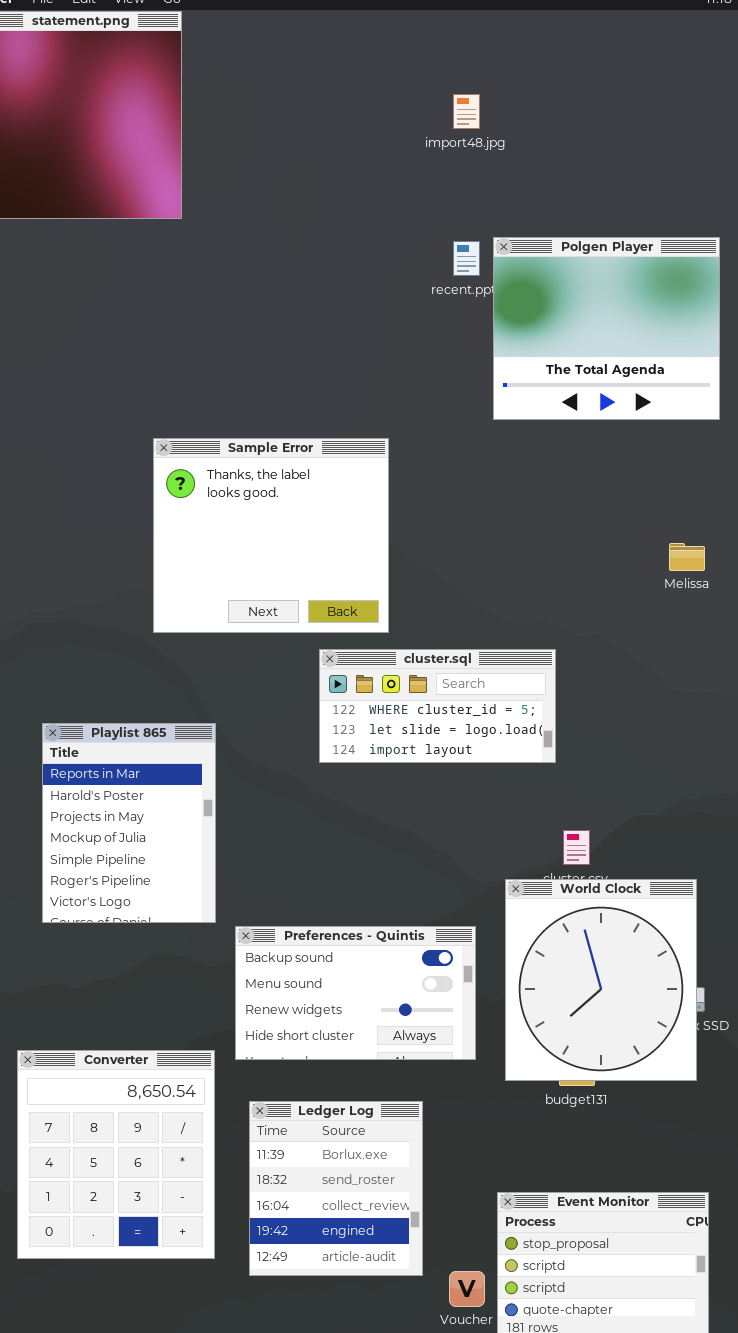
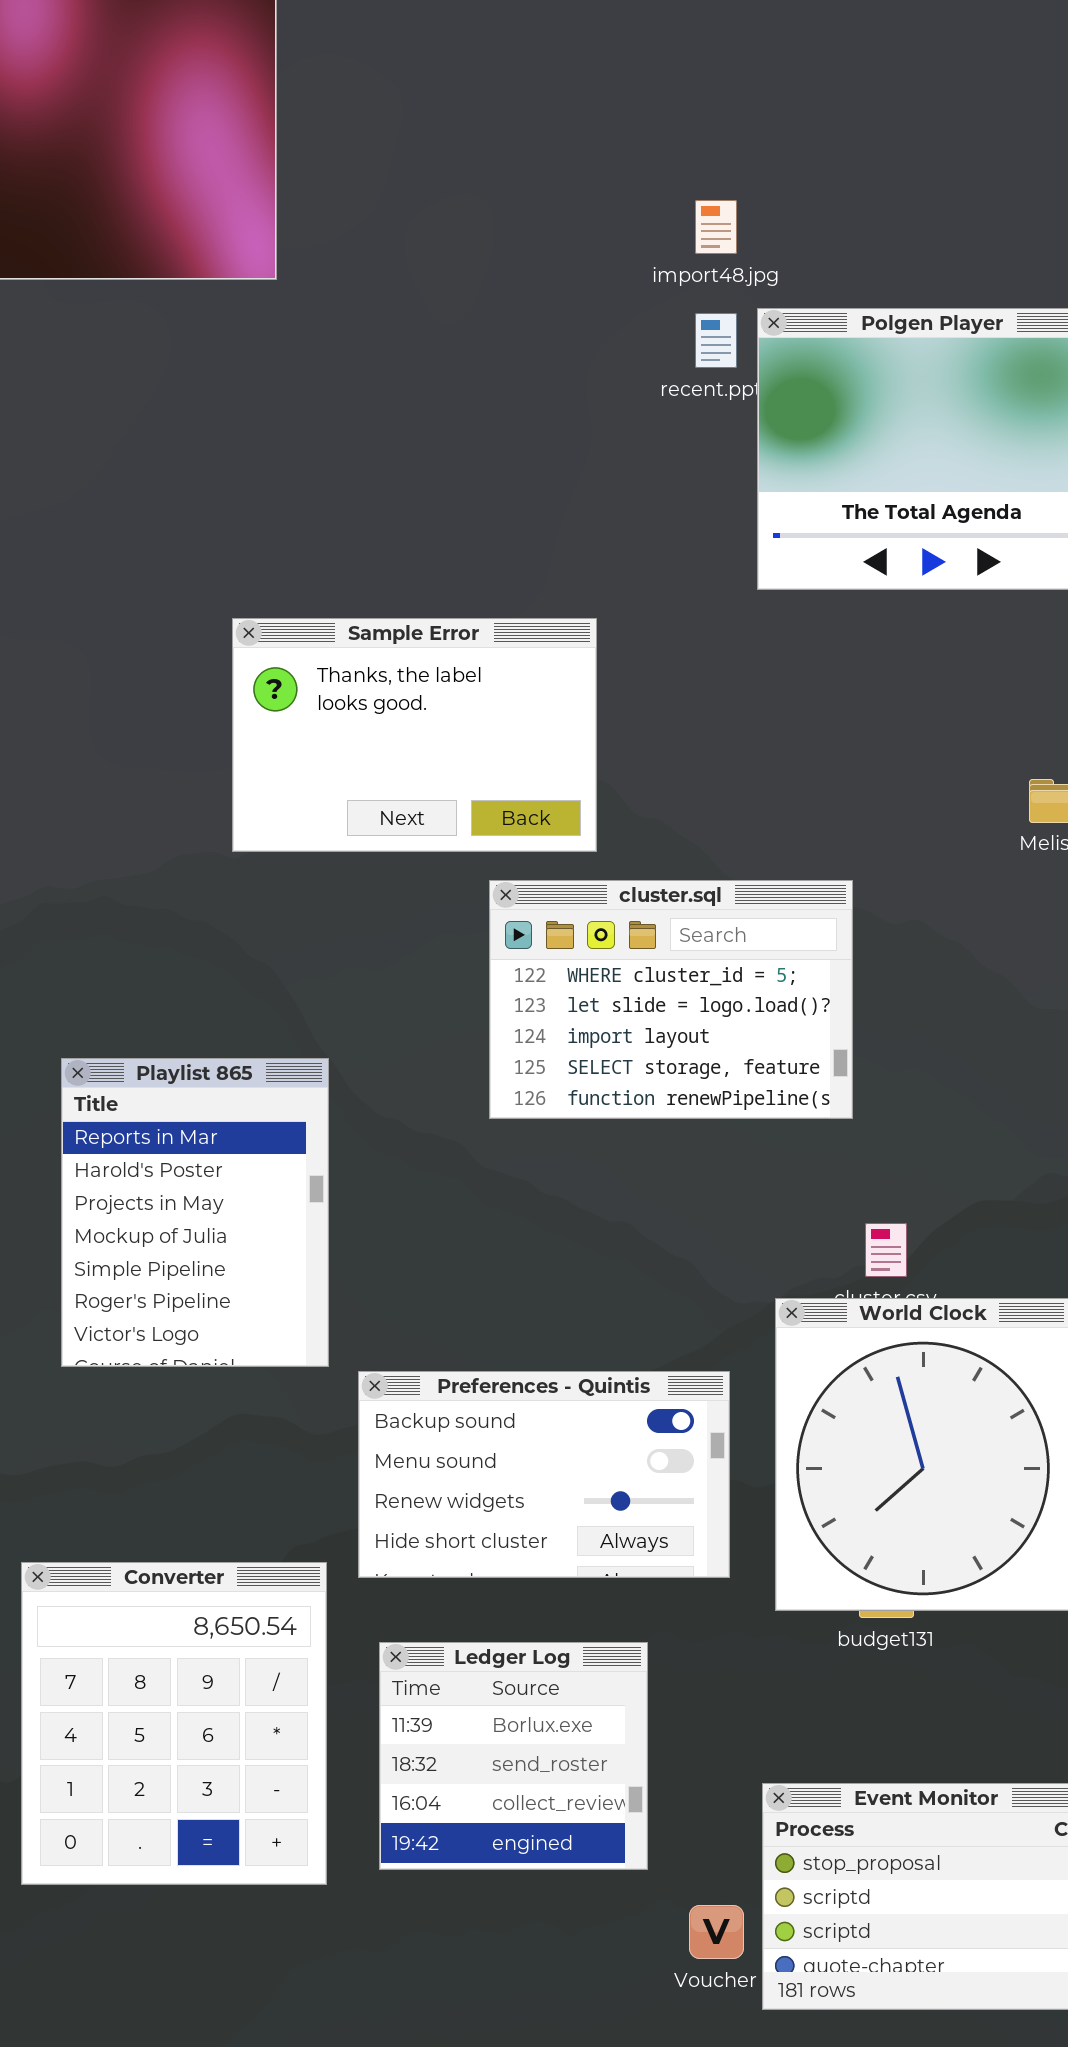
import48.jpg: [453,94,480,129] -> [695,200,737,254], moved
Sample Error: [153,438,389,633] -> [232,618,597,852], resized
cluster.sql: [319,649,556,763] -> [489,880,853,1119], resized
Ledger Log: [249,1101,423,1276] -> [379,1642,648,1870], resized

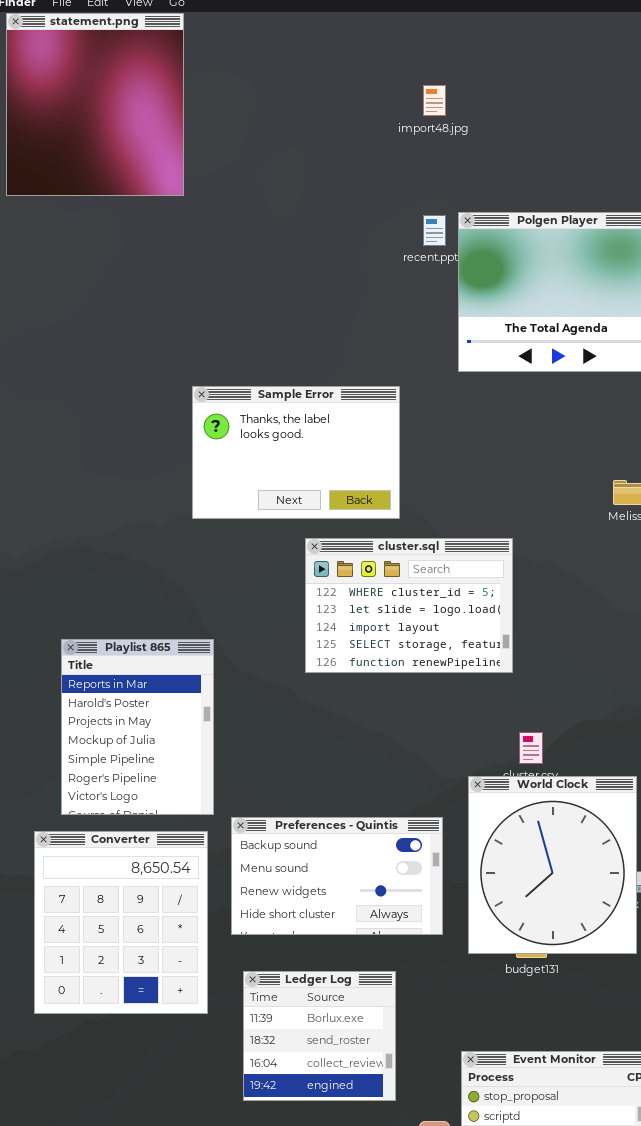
import48.jpg: [695,200,737,254] -> [423,85,446,116], moved
Sample Error: [232,618,597,852] -> [192,386,400,519], moved
Converter: [21,1562,327,1885] -> [34,831,208,1014], moved

